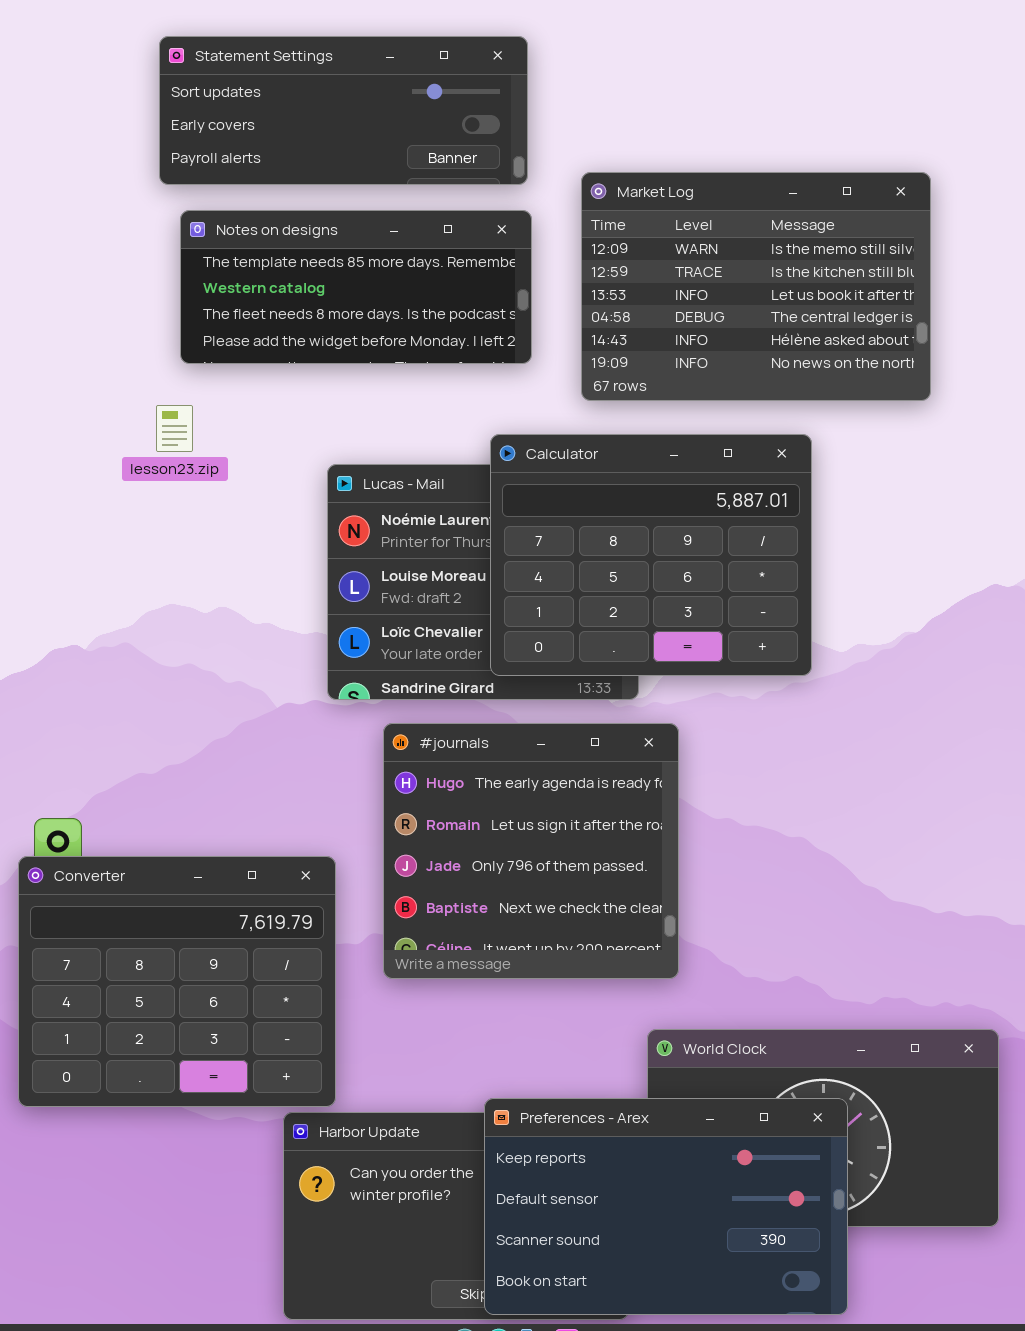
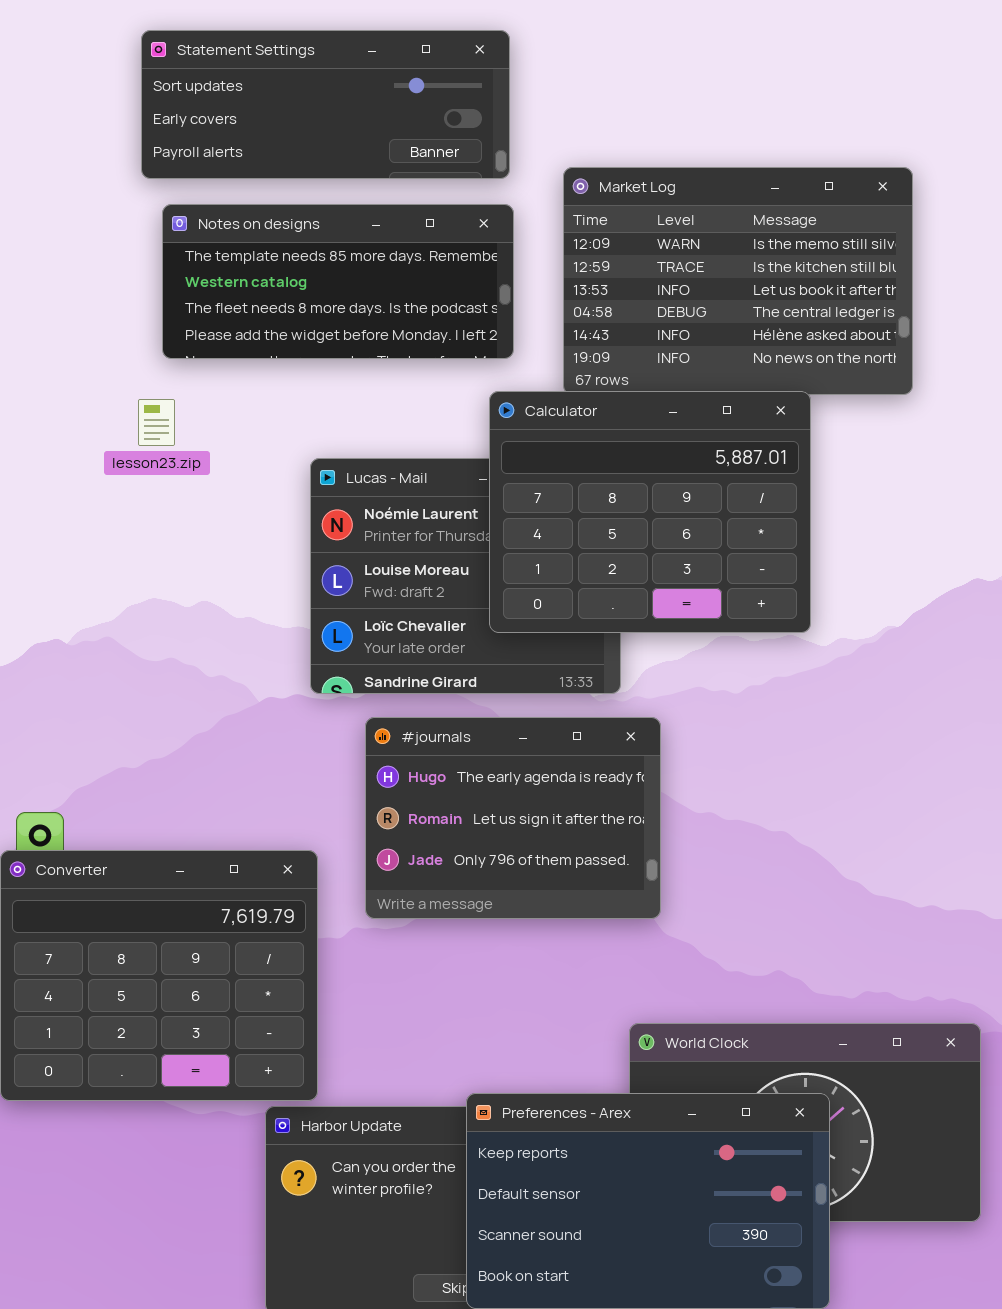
Calculator: [490,434,812,676] -> [489,391,811,633], moved
#journals: [383,723,679,979] -> [365,717,661,919], resized

